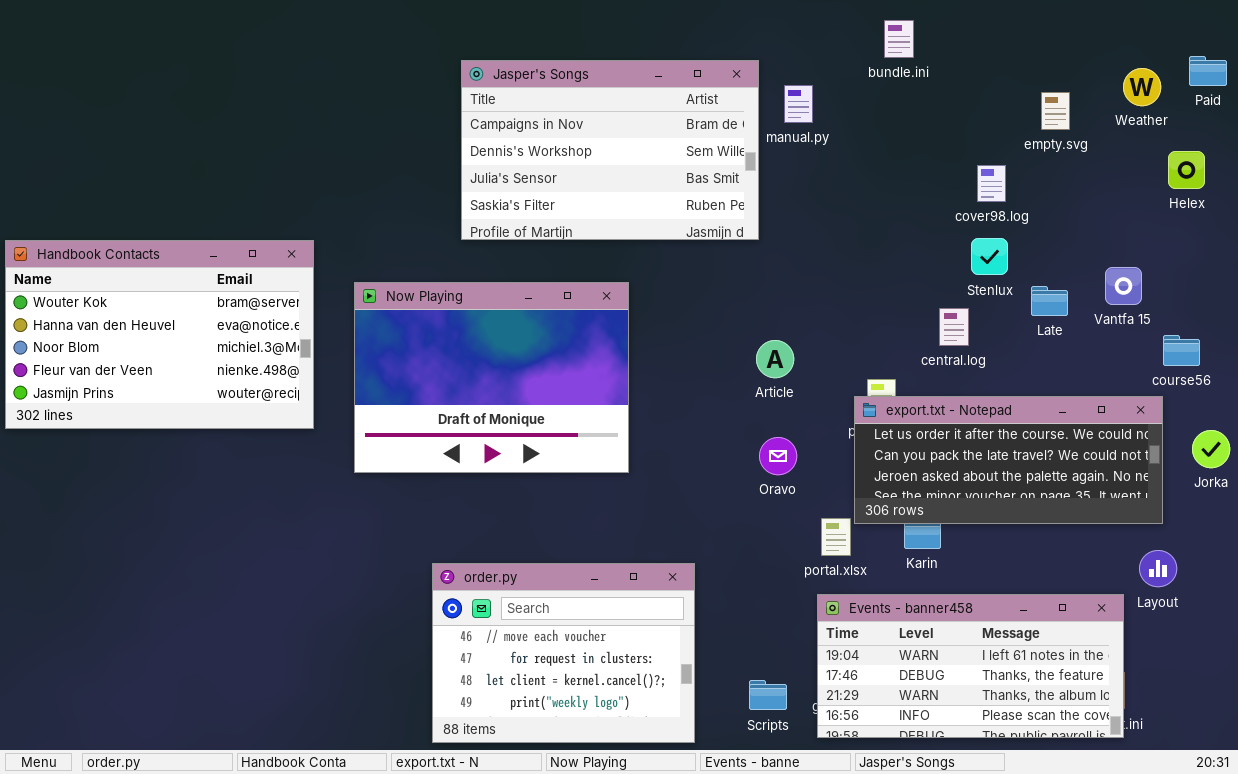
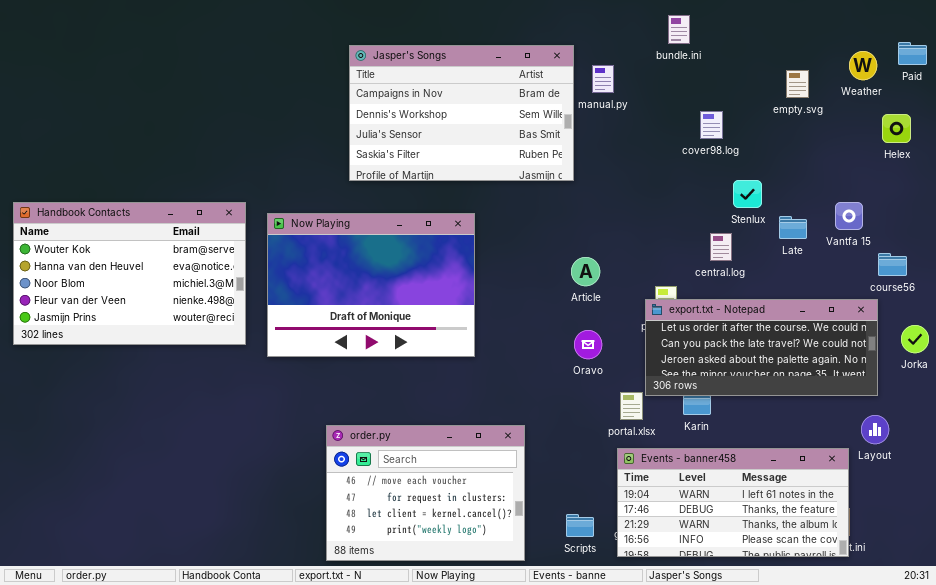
cover98.log: [977,165,1006,202] -> [700,111,723,139], moved
Handbook Contacts: [5,240,314,429] -> [13,202,246,345], moved

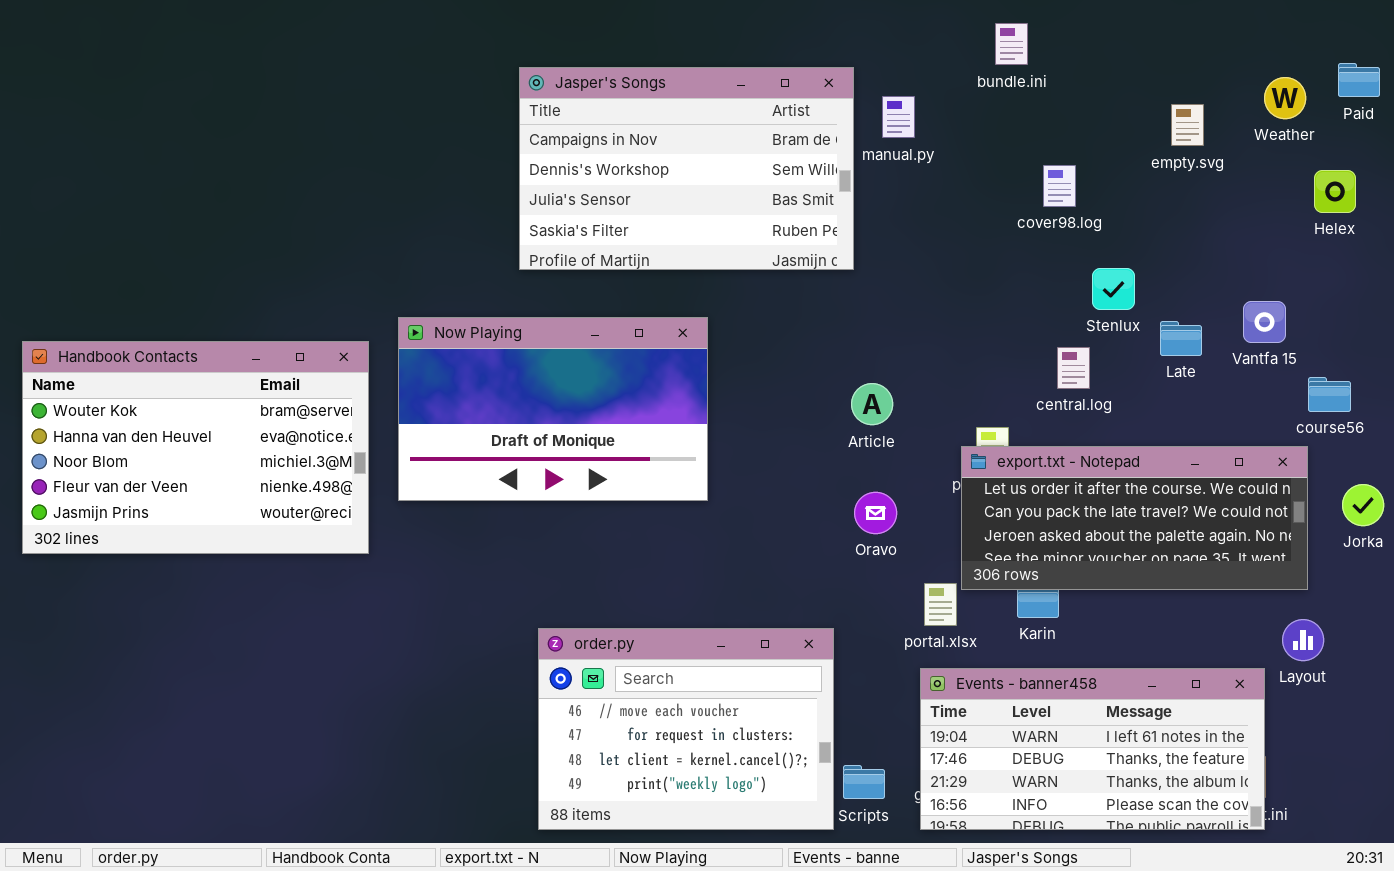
Handbook Contacts: [13,202,246,345] -> [22,341,369,554], moved
Now Playing: [267,213,475,357] -> [398,317,708,501], resized
order.py: [326,425,525,561] -> [538,628,834,830], moved

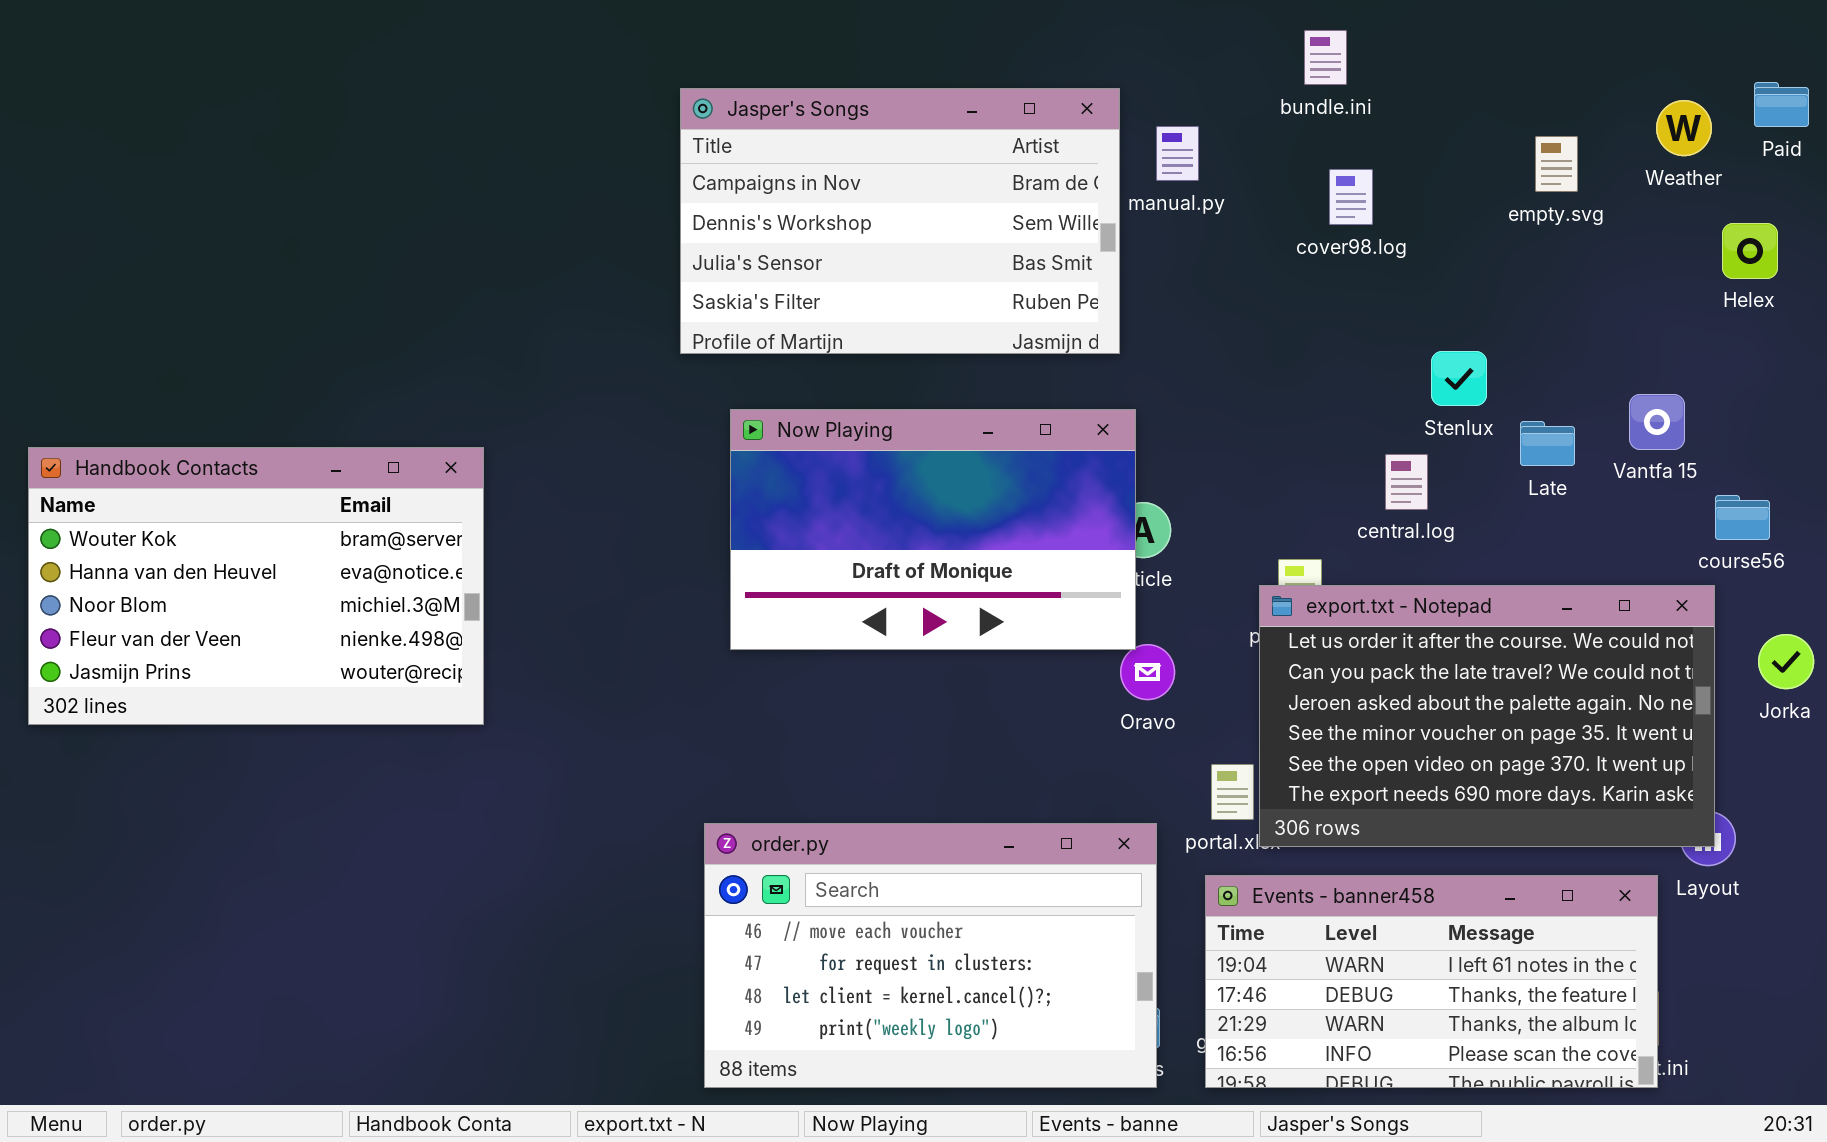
cover98.log: [1043,165,1076,207] -> [1329,169,1373,225], moved
Now Playing: [398,317,708,501] -> [730,409,1136,650], moved
export.txt - Notepad: [961,446,1308,590] -> [1259,585,1715,847], resized
order.py: [538,628,834,830] -> [704,823,1157,1088], resized

